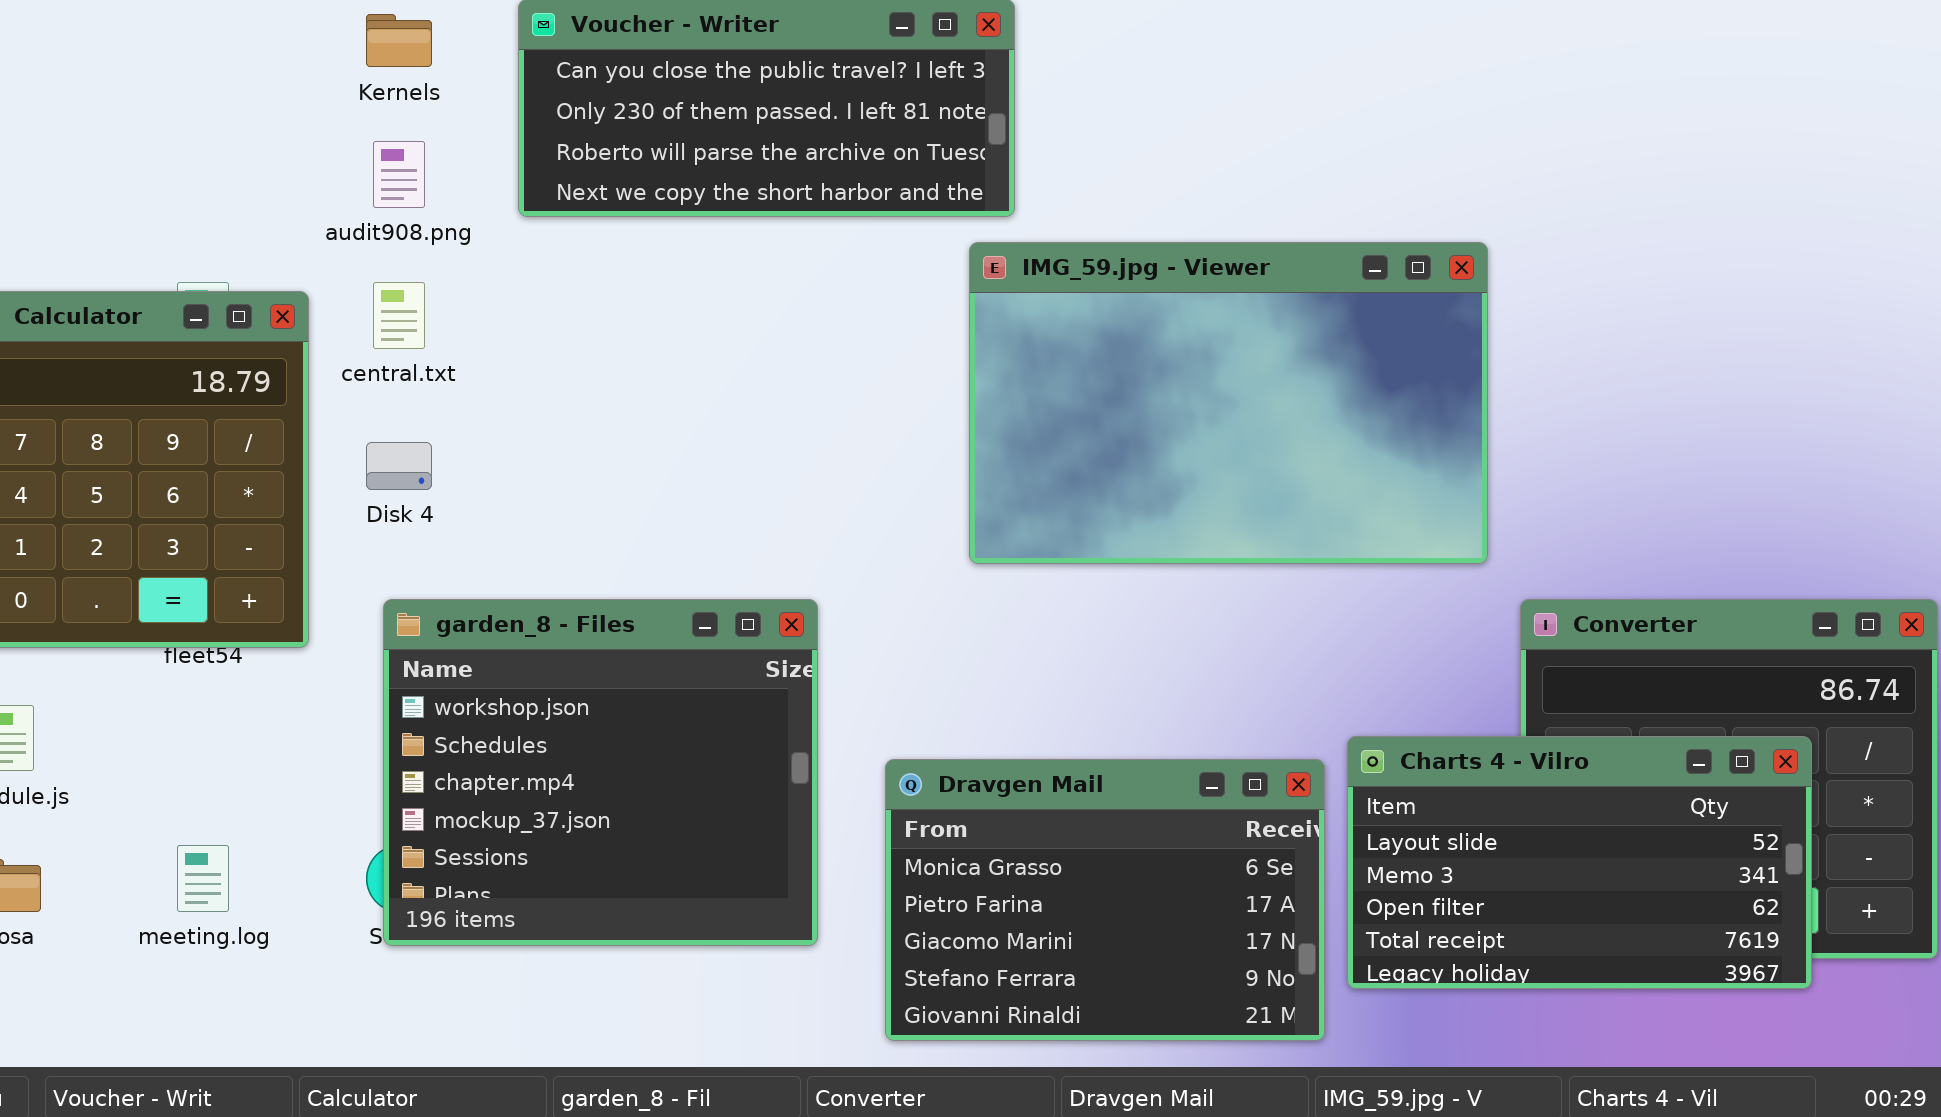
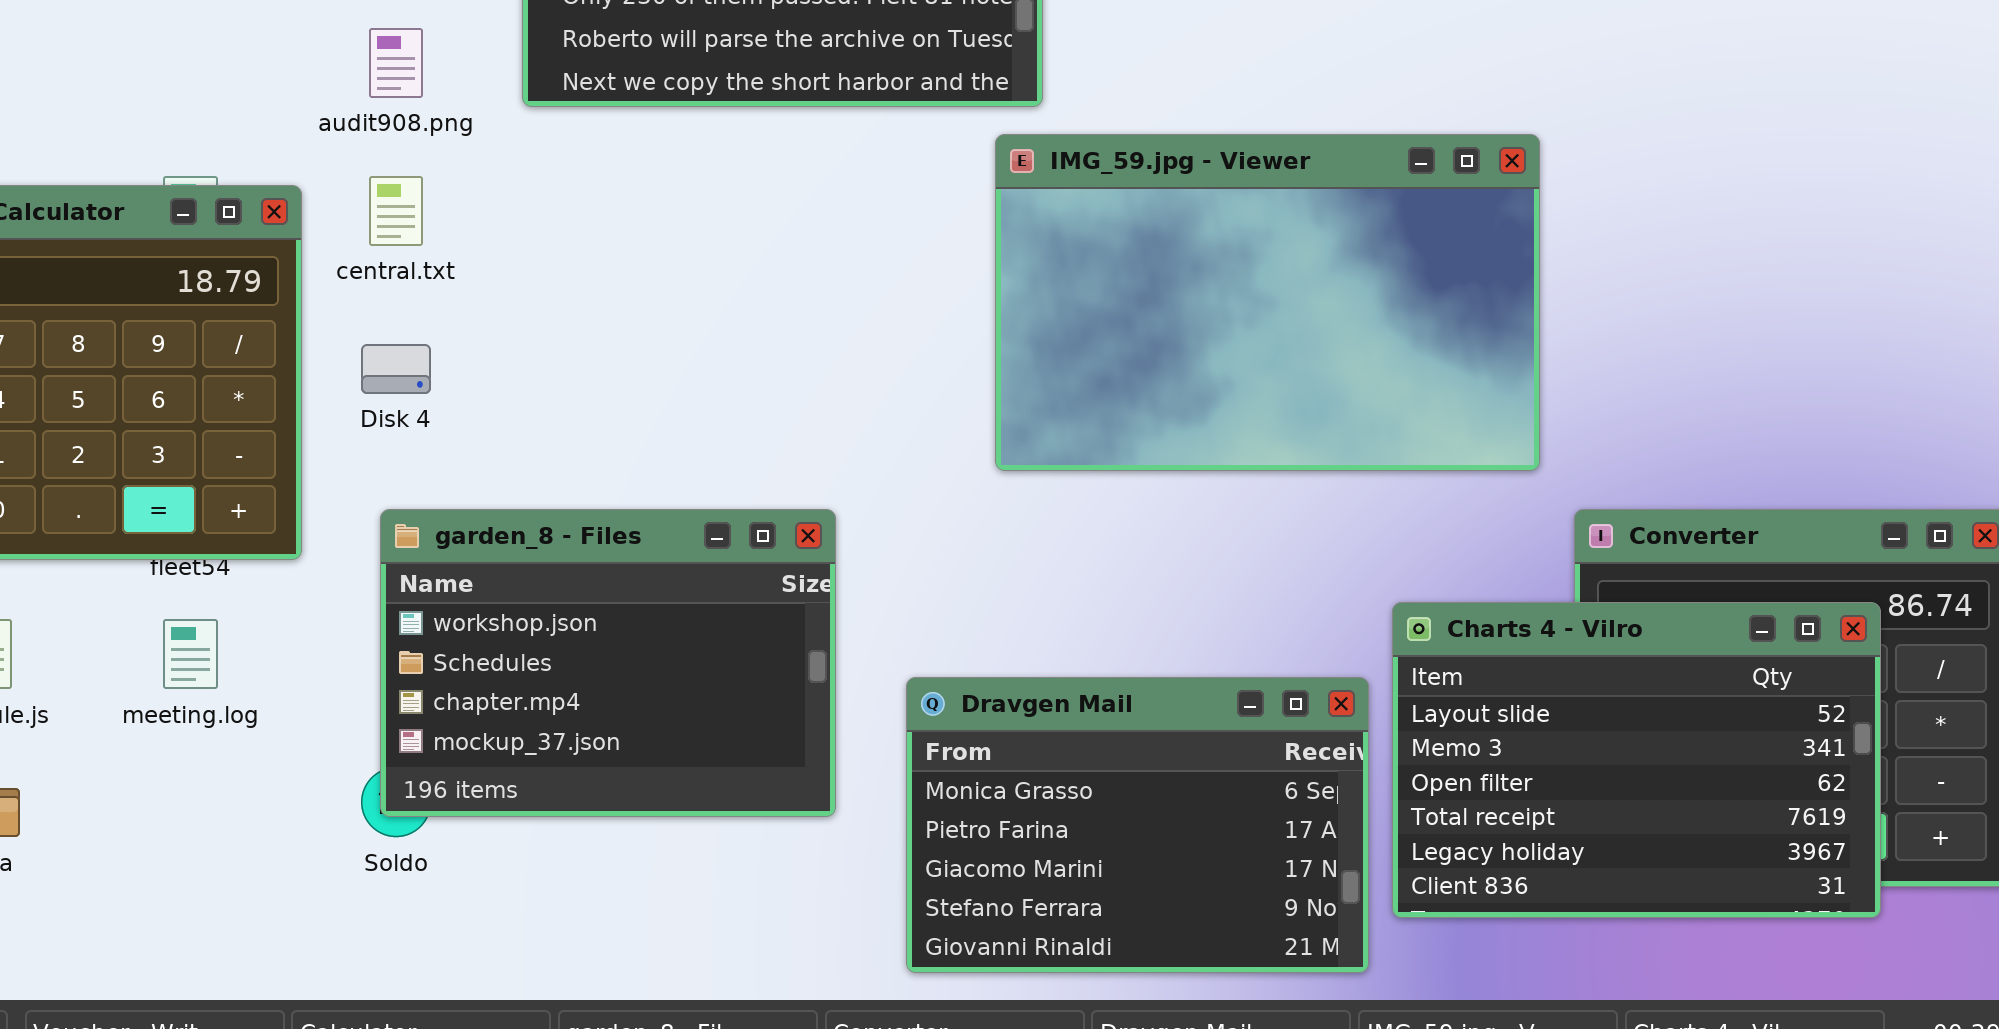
garden_8 - Files: [383,599,818,946] -> [380,509,836,817], resized
Charts 4 - Vilro: [1347,736,1812,989] -> [1392,602,1881,918], resized
meeting.log: [177,845,229,912] -> [163,619,218,689], moved

